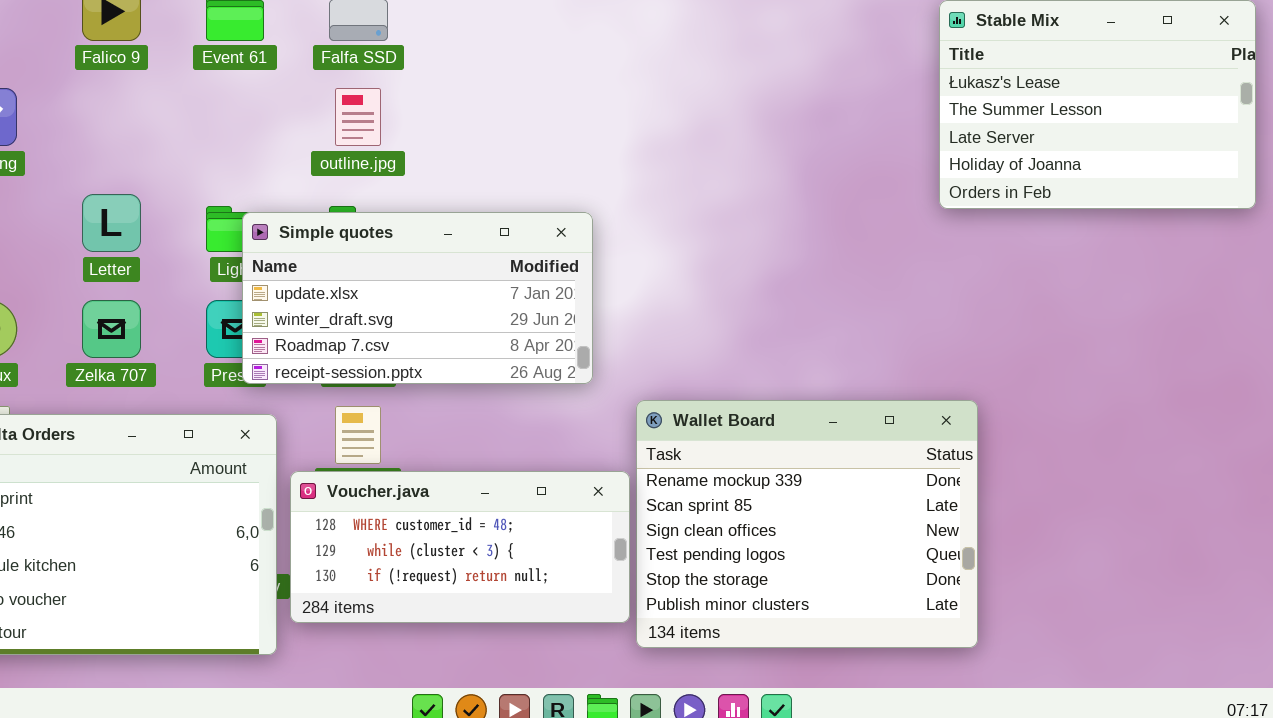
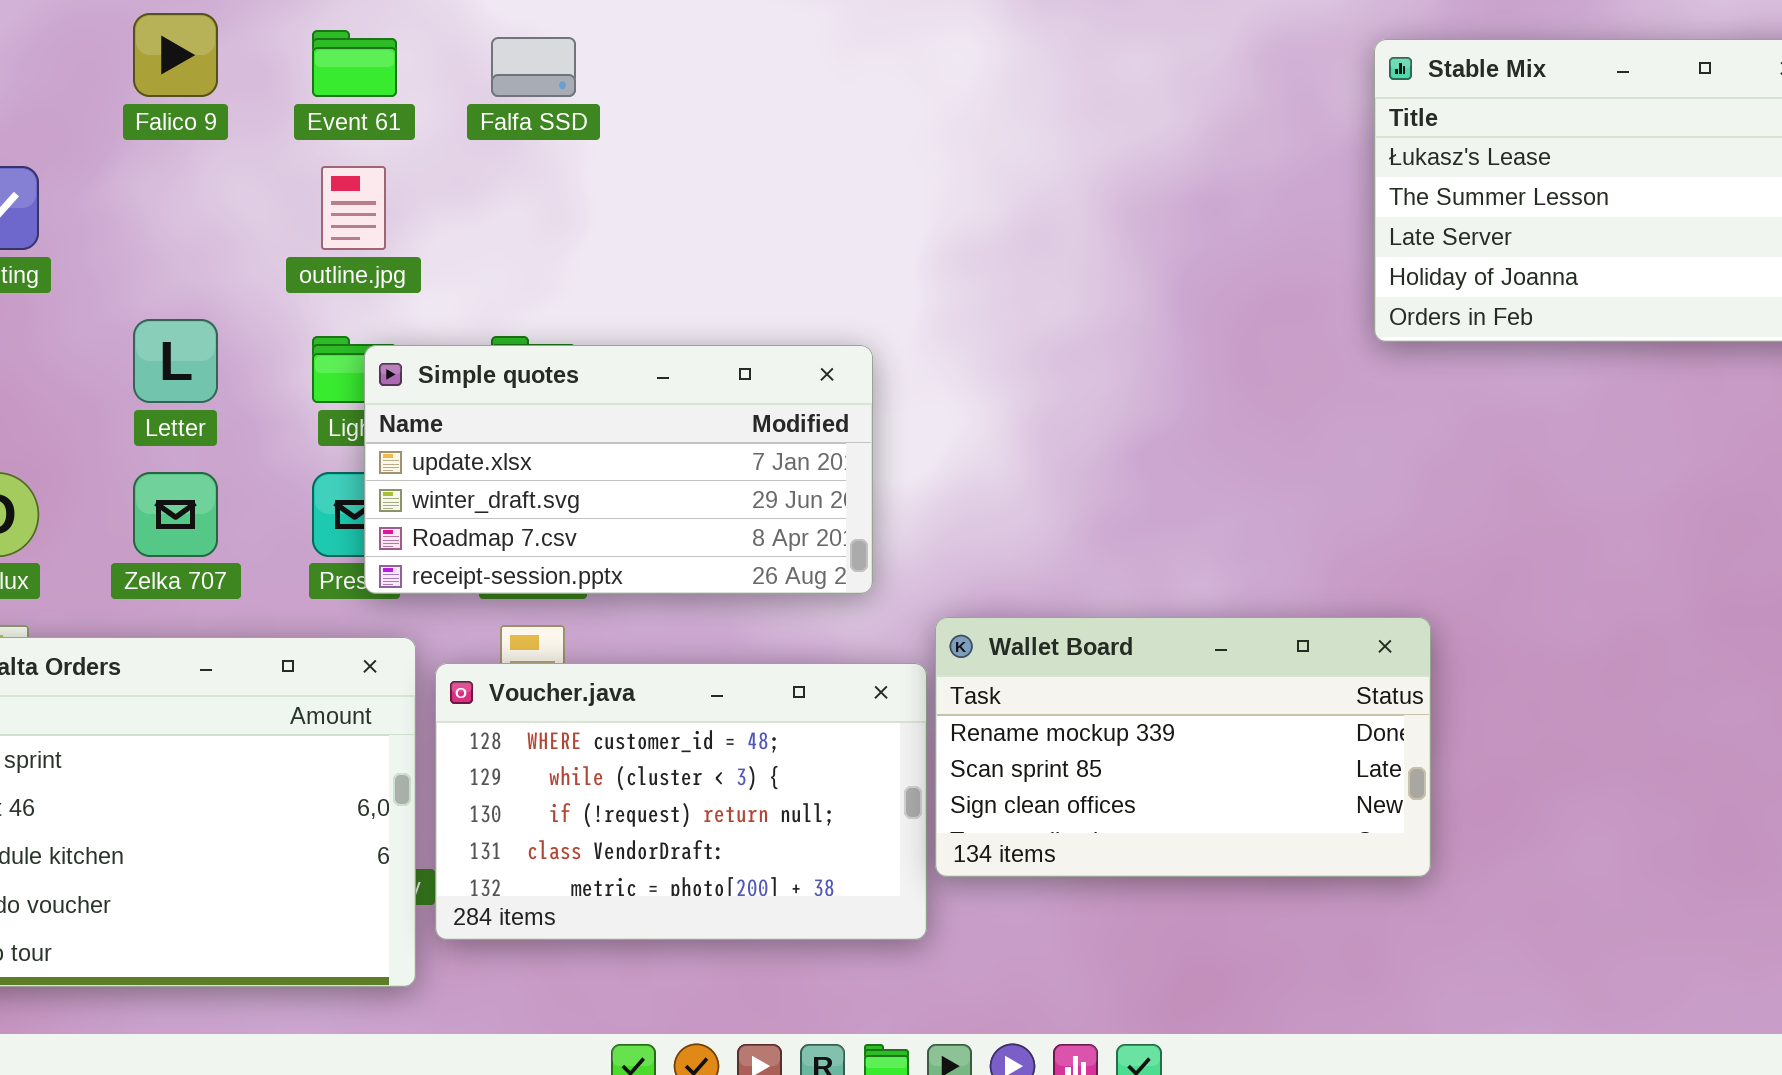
outline.jpg: [335,88,381,146] -> [321,166,386,250], moved
Wallet Board: [636,400,978,648] -> [935,617,1431,877], resized
Voucher.java: [290,471,630,623] -> [435,663,927,940], resized

